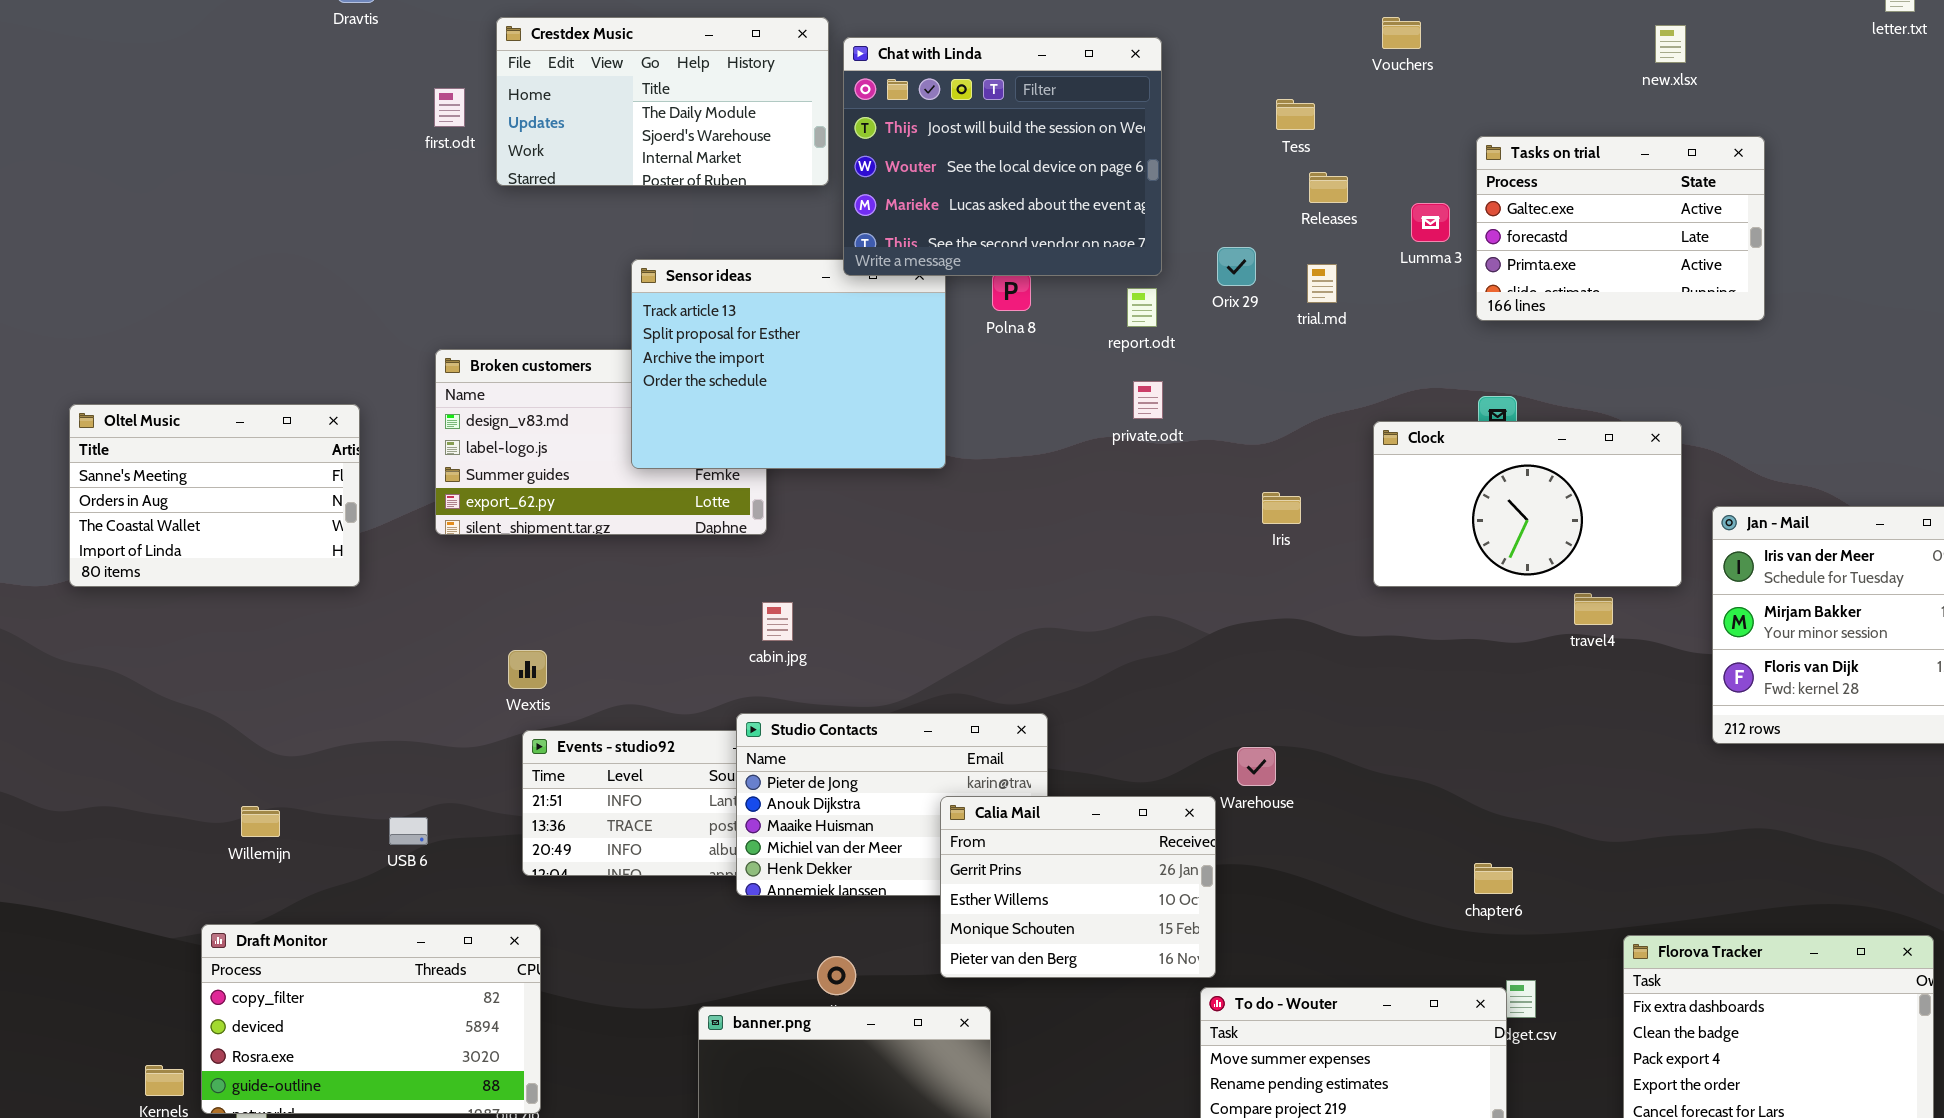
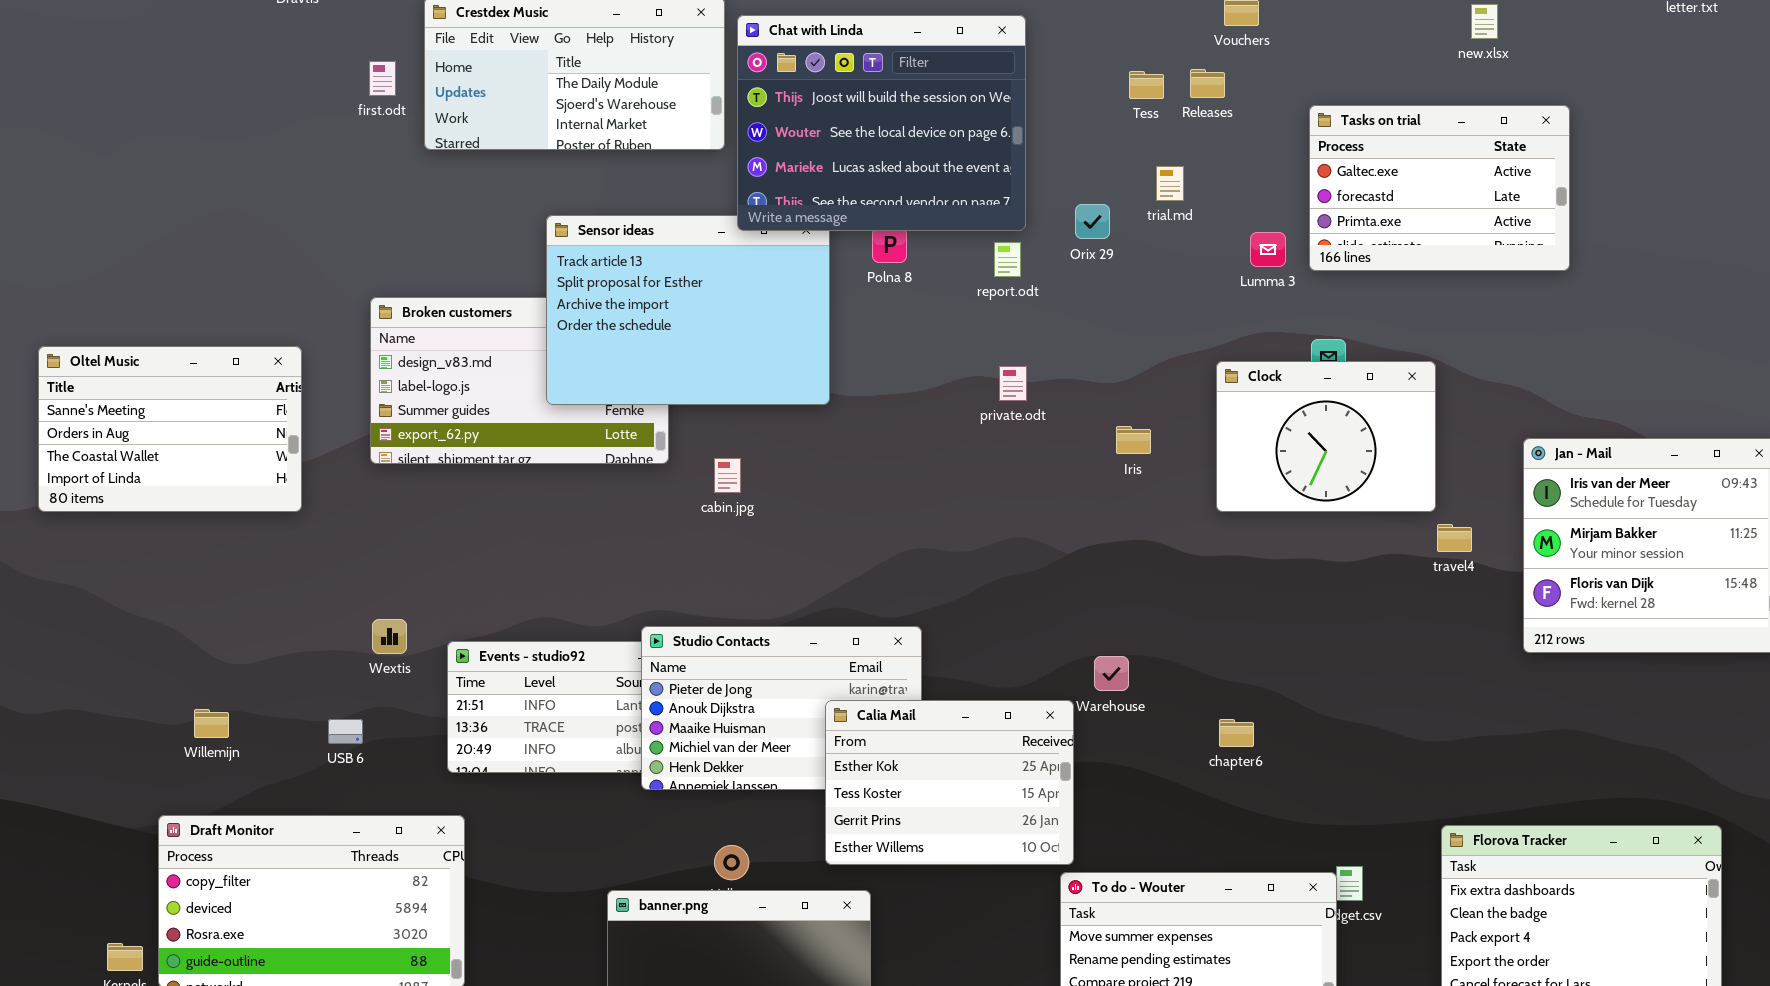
Releases: [1309,172,1348,203] -> [1190,69,1225,98], moved
Lumma 3: [1411,203,1450,242] -> [1250,232,1286,267], moved
trial.md: [1307,264,1337,303] -> [1156,166,1184,201], moved
private.odt: [1133,381,1163,419] -> [999,366,1027,401], moved
Clock: [1373,421,1682,587] -> [1216,361,1436,512], resized
travel4: [1574,593,1613,625] -> [1437,524,1472,552], moved
cabin.jpg: [762,602,793,641] -> [714,458,741,493], moved
Wextis: [508,650,547,689] -> [372,619,407,654], moved
Calia Mail: [940,796,1216,978] -> [825,700,1074,865], scrolled up 2 rows
chapter6: [1474,863,1513,894] -> [1219,719,1254,747], moved

